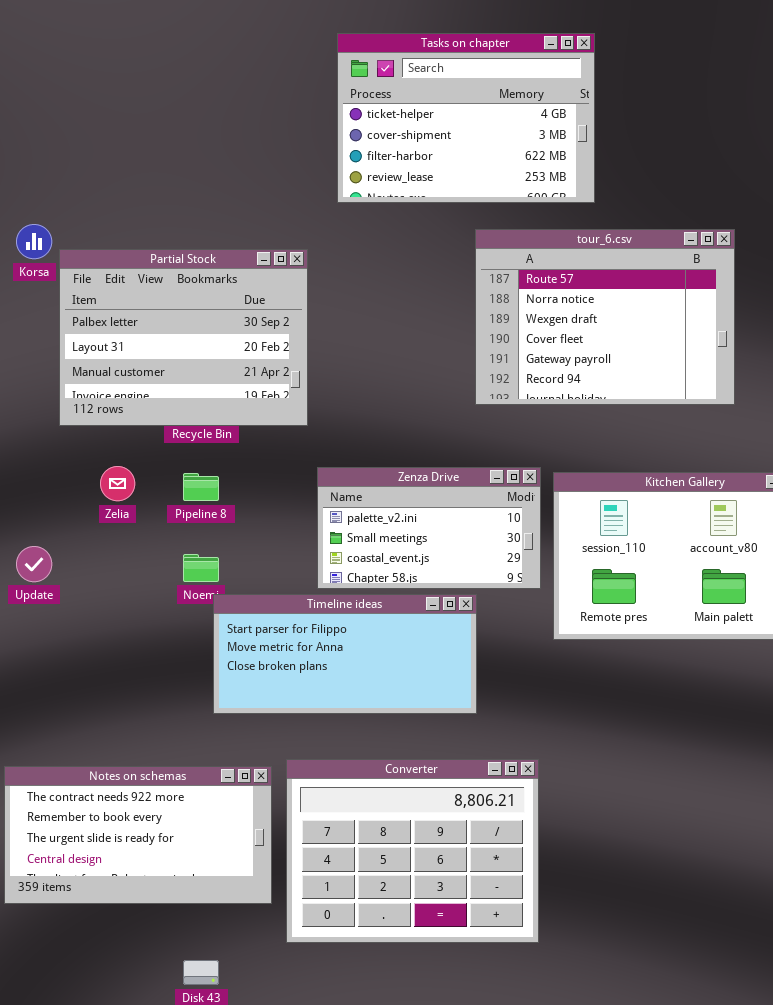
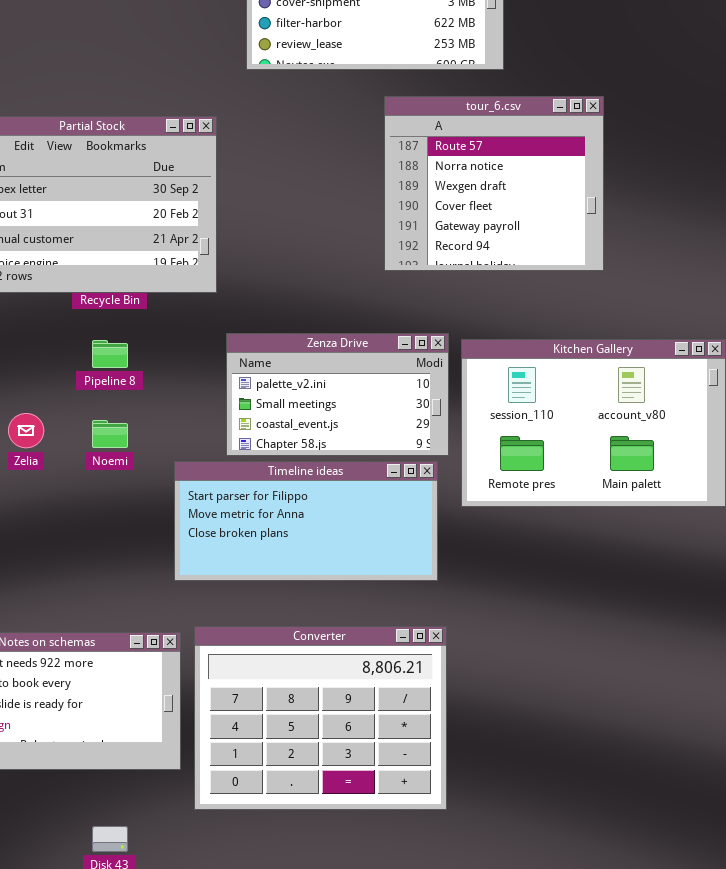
tour_6.csv: [475,229,735,405] -> [384,96,604,271], resized
Zelia: [100,466,135,501] -> [8,413,44,448], moved
Timeline ideas: [213,594,477,714] -> [174,461,438,581], moved

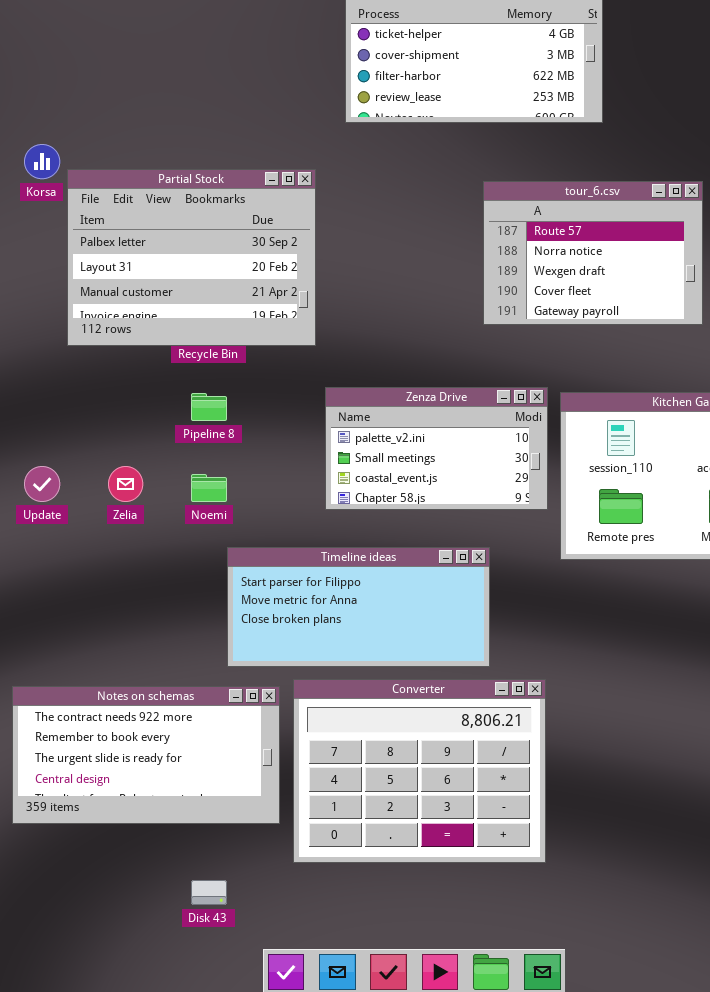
tour_6.csv: [384,96,604,271] -> [483,181,703,325], resized
Timeline ideas: [174,461,438,581] -> [227,547,490,667], moved

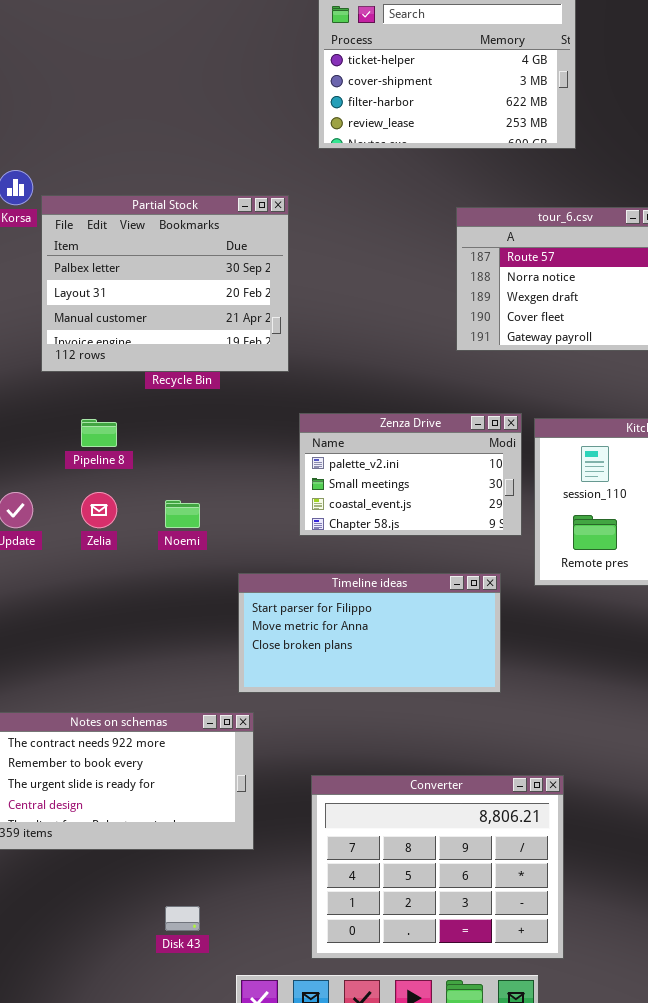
Pipeline 8: [191,393,227,421] -> [81,419,117,447], moved
Timeline ideas: [227,547,490,667] -> [238,573,501,693], moved
Converter: [293,679,546,863] -> [311,775,564,959], moved

